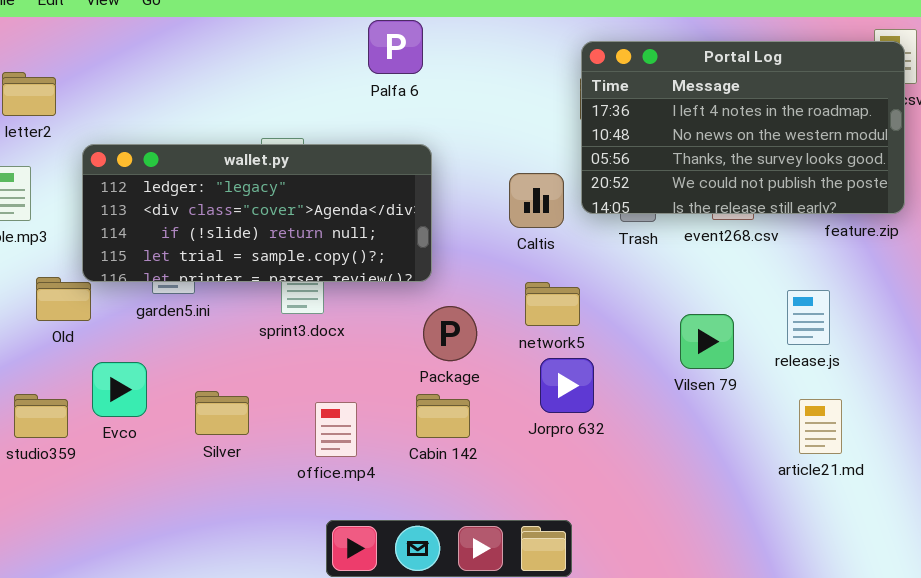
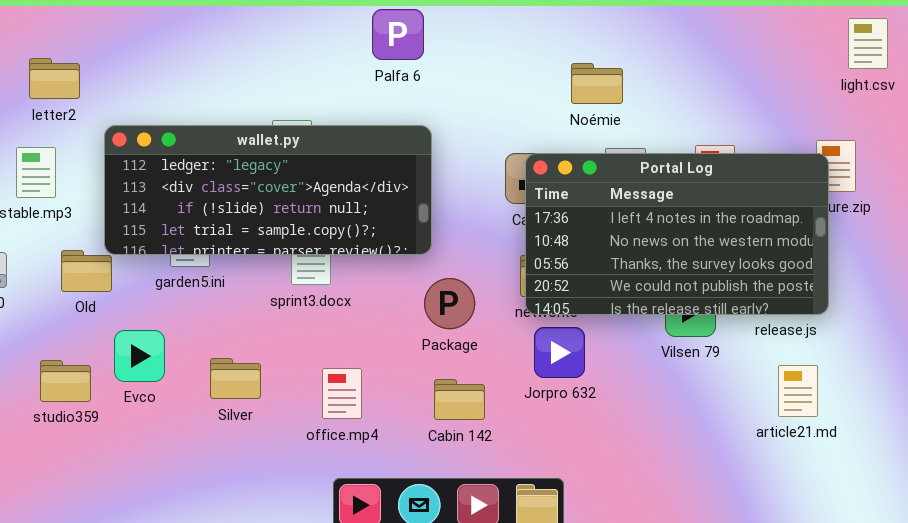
Portal Log: [581,41,905,214] -> [525,153,829,315], moved
Cabin 142: [416,394,470,438] -> [434,379,485,420], moved

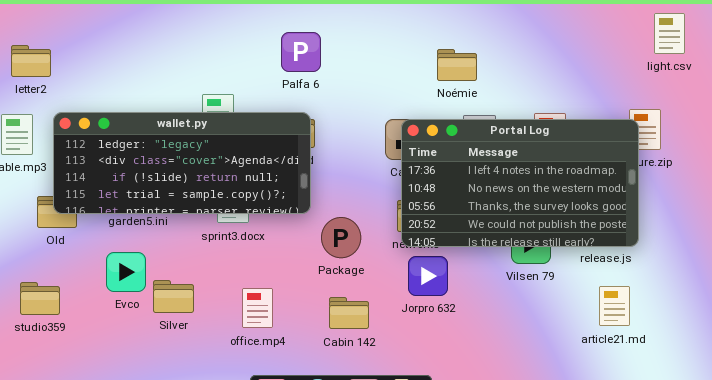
Palfa 6: [372,9,424,60] -> [281,32,321,72], moved
wallet.py: [104,125,432,255] -> [53,112,311,214], moved
Evco: [114,330,165,382] -> [106,252,146,292], moved

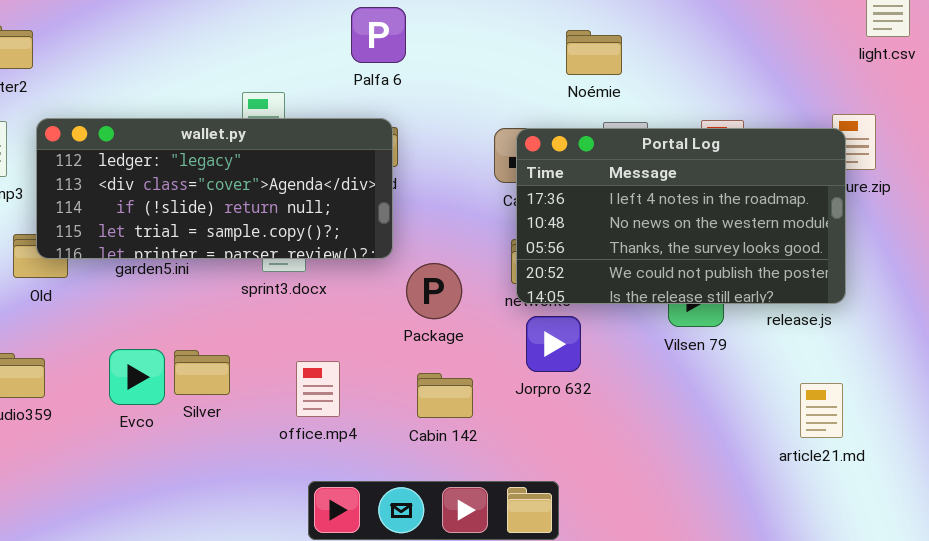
Evco: [106,252,146,292] -> [109,349,165,405], moved
article21.md: [599,286,630,326] -> [800,383,843,438], moved

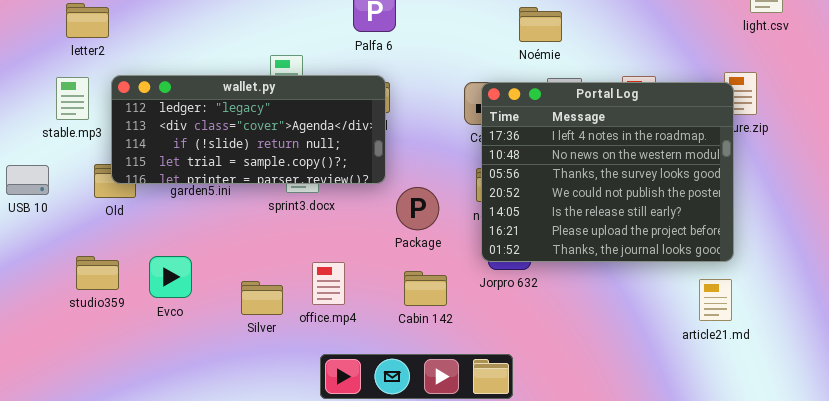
Portal Log: [516,128,846,304] -> [481,82,734,262], resized
Evco: [109,349,165,405] -> [149,256,192,298], moved
Silver: [174,350,230,395] -> [241,281,283,315], moved

